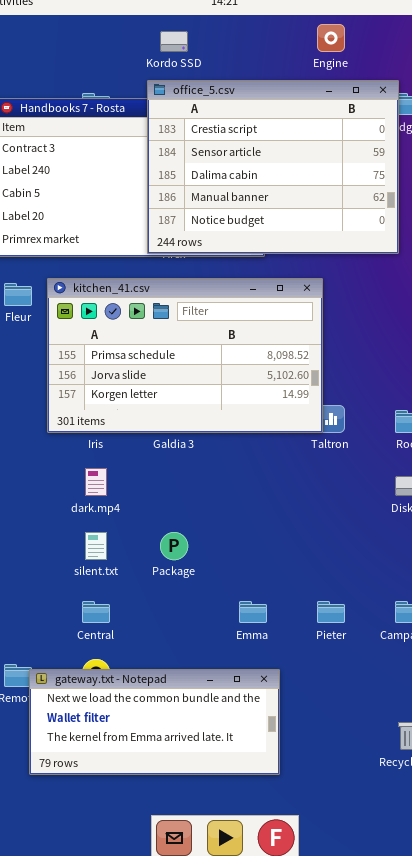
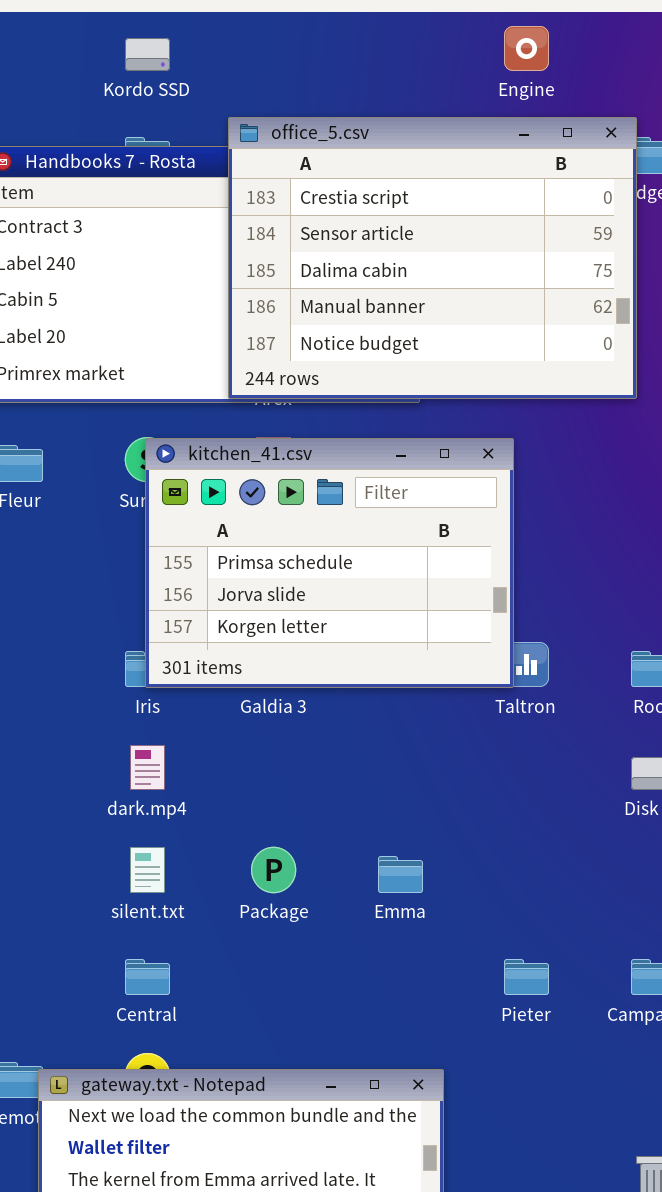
Kordo SSD: [160,31,188,52] -> [125,38,170,71], moved
kitchen_41.csv: [47,278,323,433] -> [145,438,514,688], resized
Emma: [239,601,267,623] -> [378,856,423,893], moved

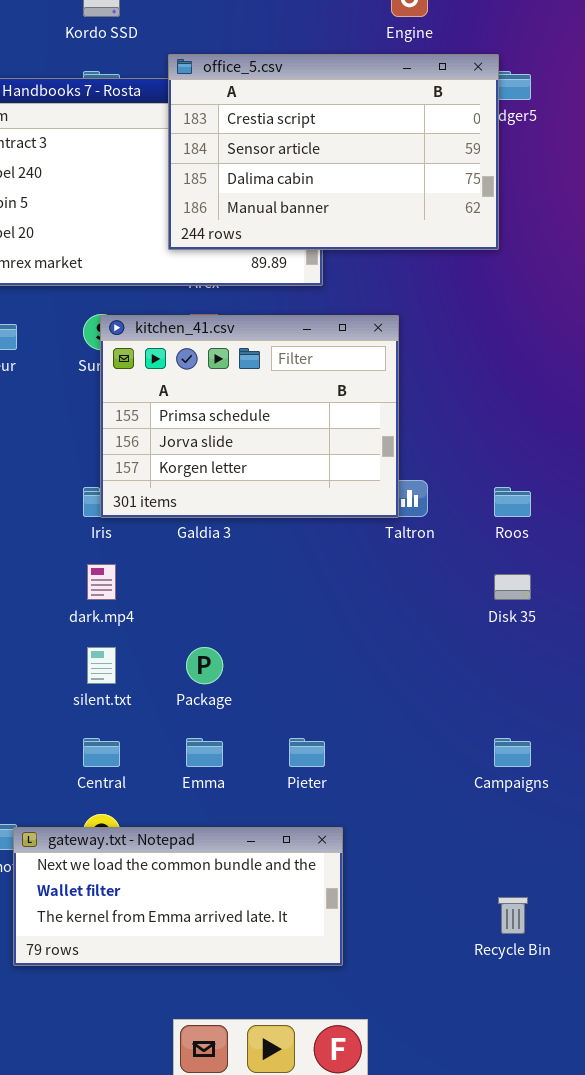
office_5.csv: [228,117,637,399] -> [168,54,499,250], resized
Emma: [378,856,423,893] -> [186,738,223,767], moved
Pieter: [504,959,549,995] -> [289,738,325,767], moved

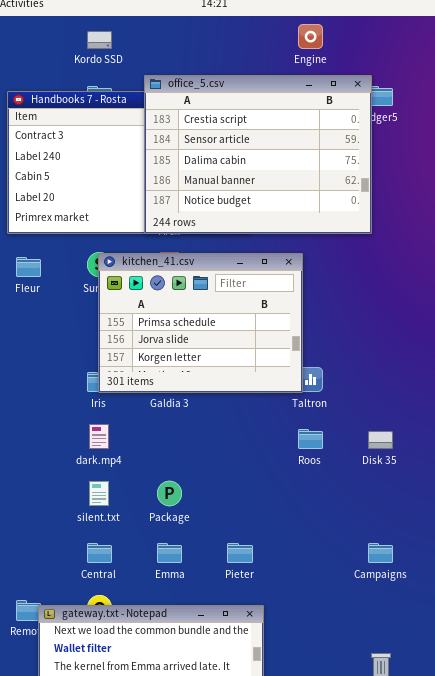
office_5.csv: [168,54,499,250] -> [144,75,372,234], resized
Roos: [494,487,531,517] -> [298,429,323,449], moved

